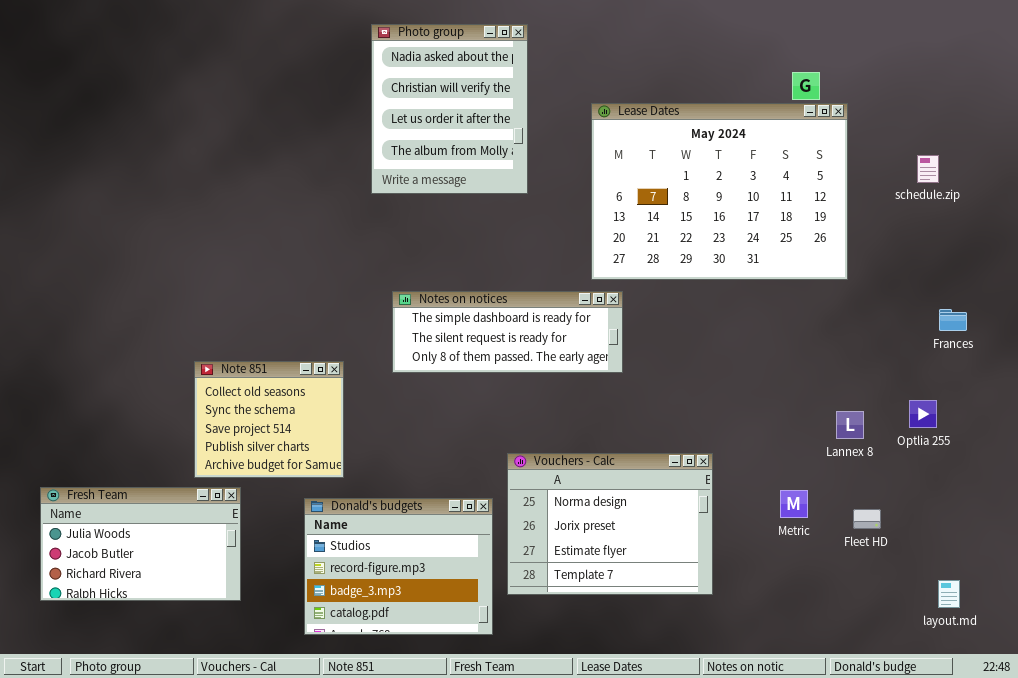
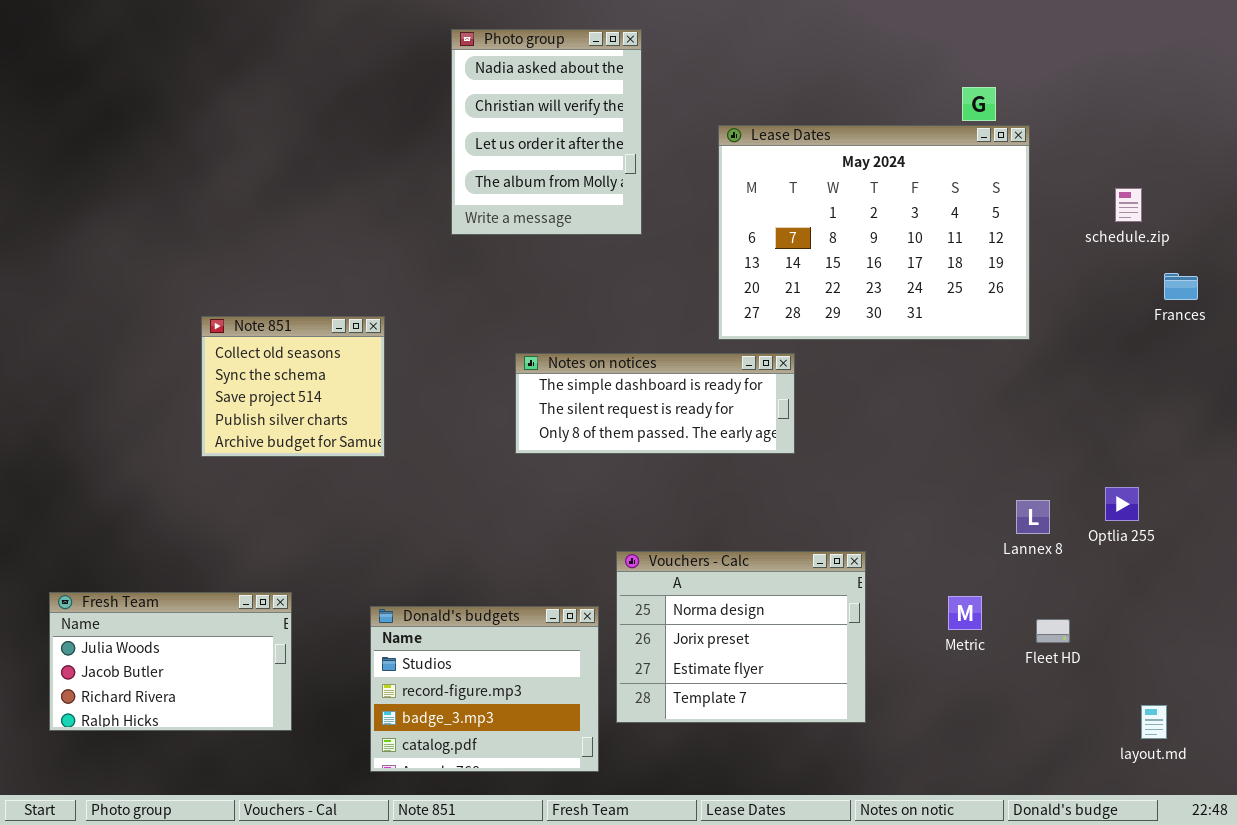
Notes on notices: [392,291,623,373] -> [515,353,795,454], moved
Frances: [939,309,967,331] -> [1164,273,1198,300], moved
Note 851: [194,361,344,478] -> [201,316,385,457], moved

